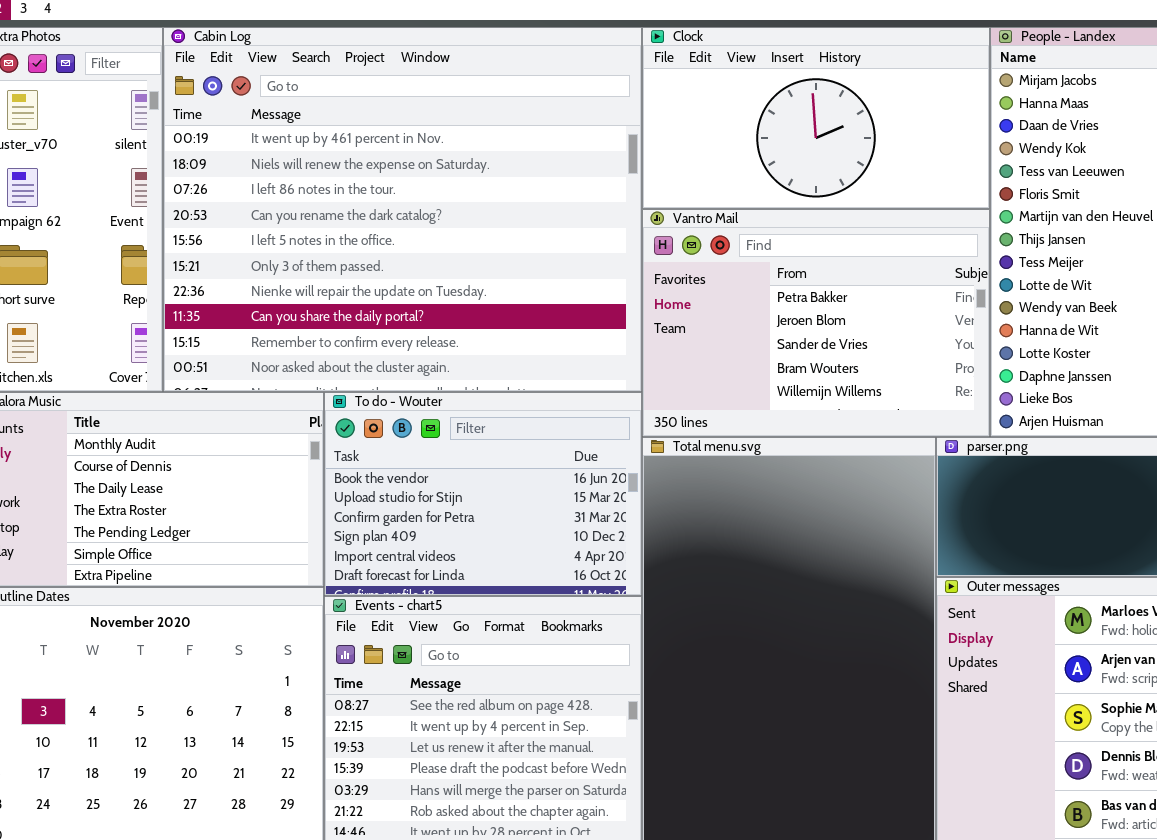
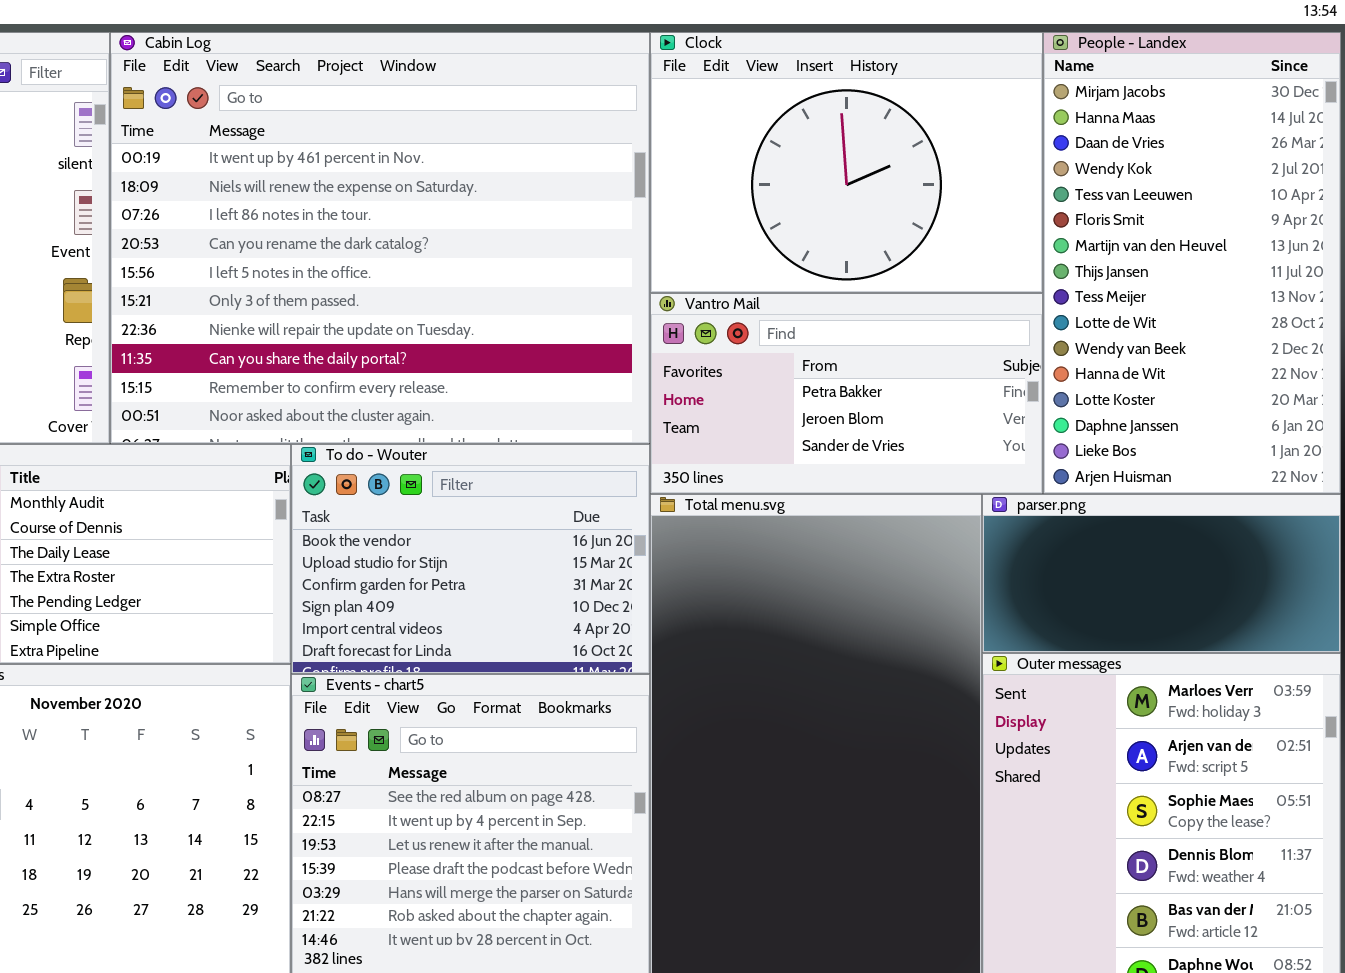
Clock: [642,27,990,209] -> [650,32,1043,293], resized
Vantro Mail: [642,209,990,437] -> [650,293,1043,494], resized

